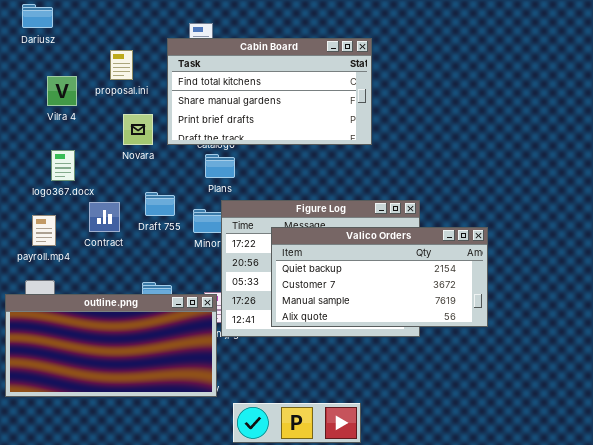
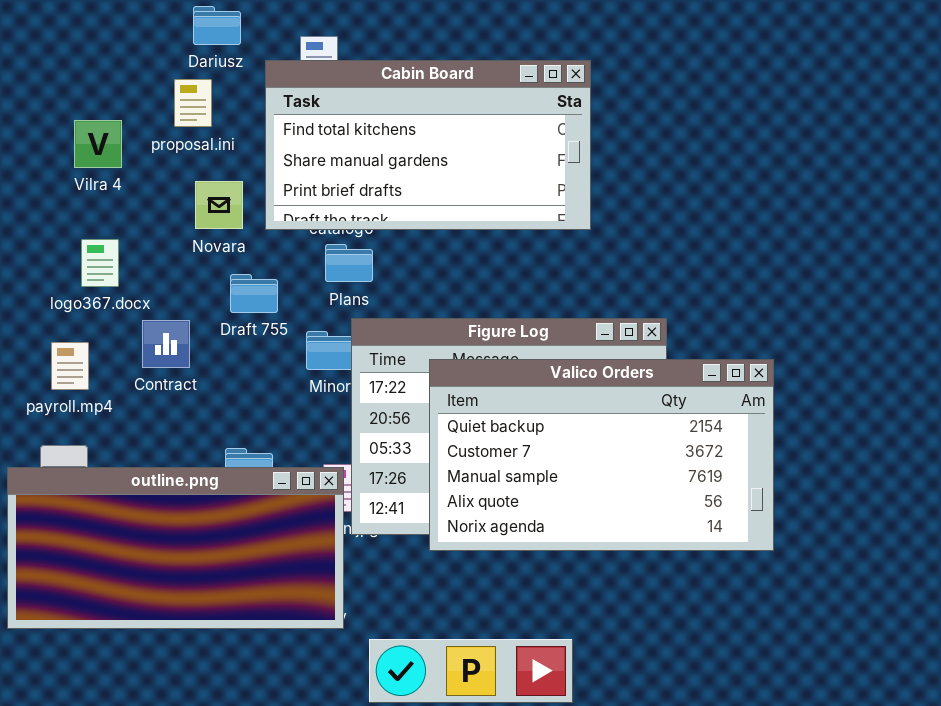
Dariusz: [22,4,53,28] -> [193,6,241,45], moved
Draft 755: [145,192,175,216] -> [230,274,278,313], moved
Valico Orders: [271,227,488,327] -> [429,359,774,551], resized

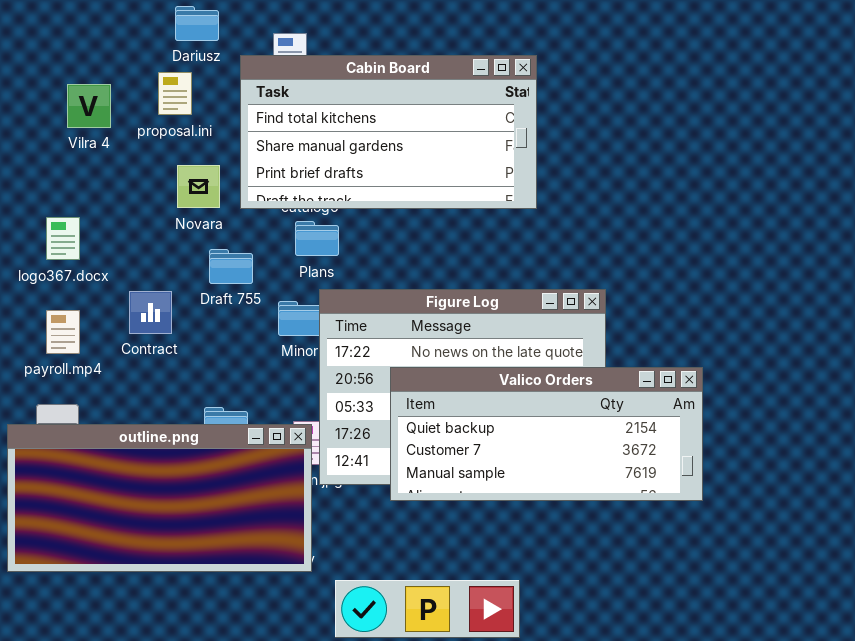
Vilra 4: [74,120,122,168] -> [67,84,111,128], moved
logo367.docx: [81,239,119,287] -> [46,217,80,260], moved
Valico Orders: [429,359,774,551] -> [390,367,703,501], resized

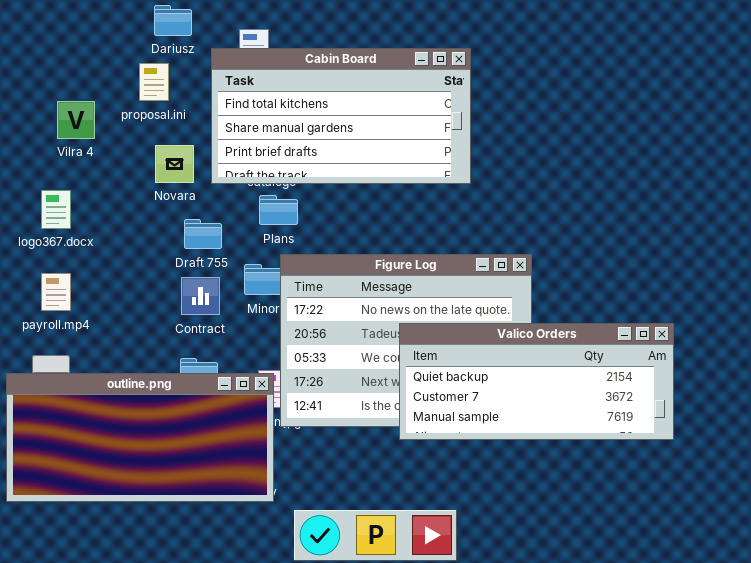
Vilra 4: [67,84,111,128] -> [57,101,95,139], moved
Contract: [129,291,172,334] -> [181,277,220,315], moved
Valico Orders: [390,367,703,501] -> [399,323,674,440], moved

